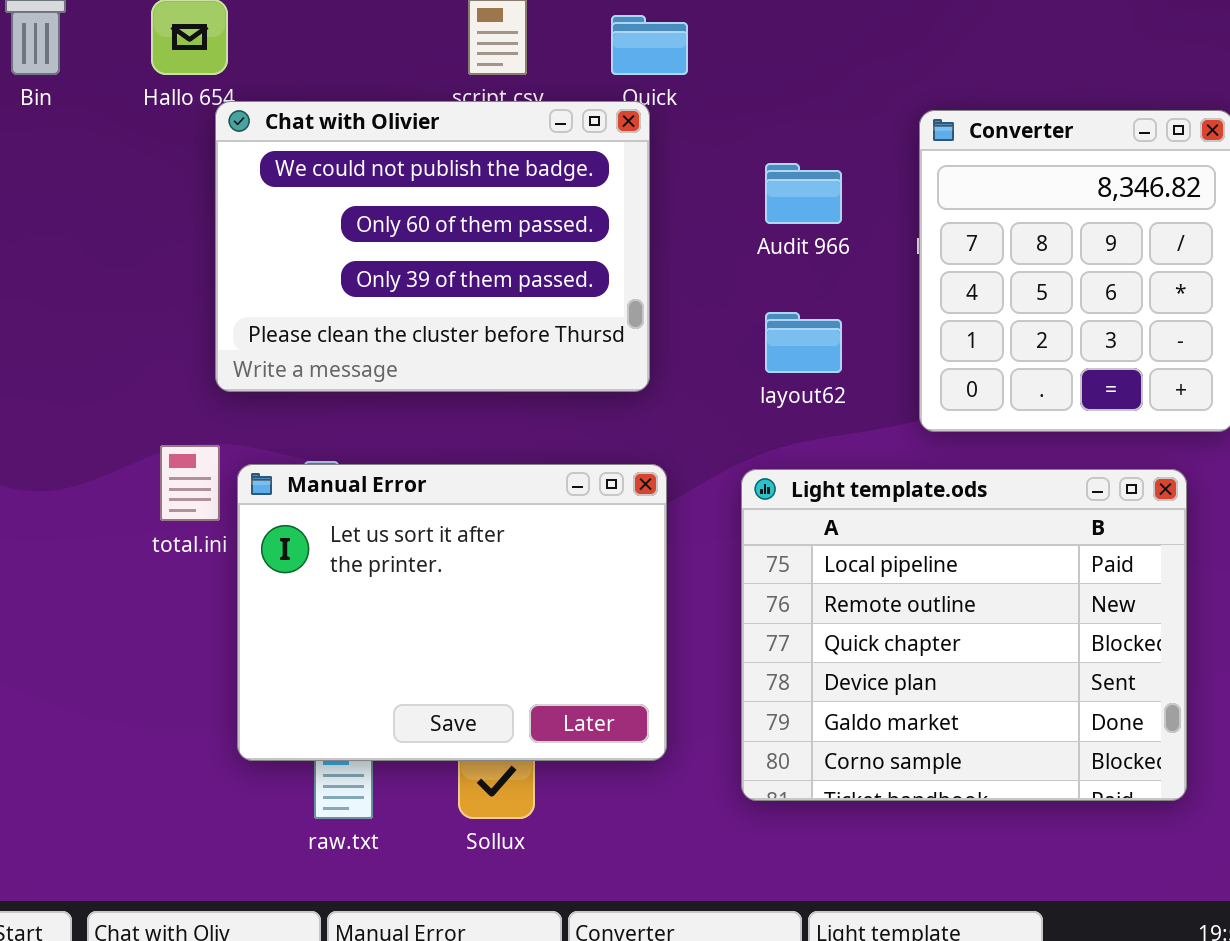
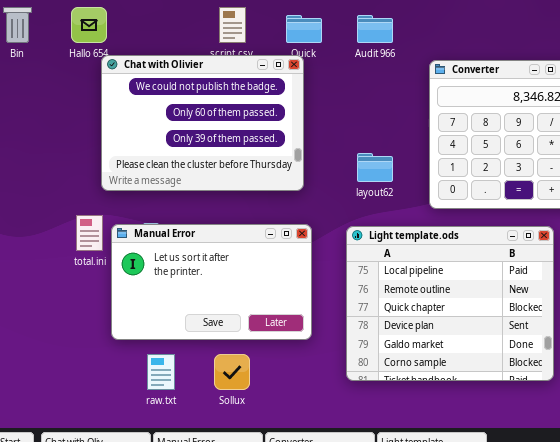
Audit 966: [765,163,842,224] -> [357,15,393,43], moved
Manual Error: [237,464,667,761] -> [111,224,312,340], resized

